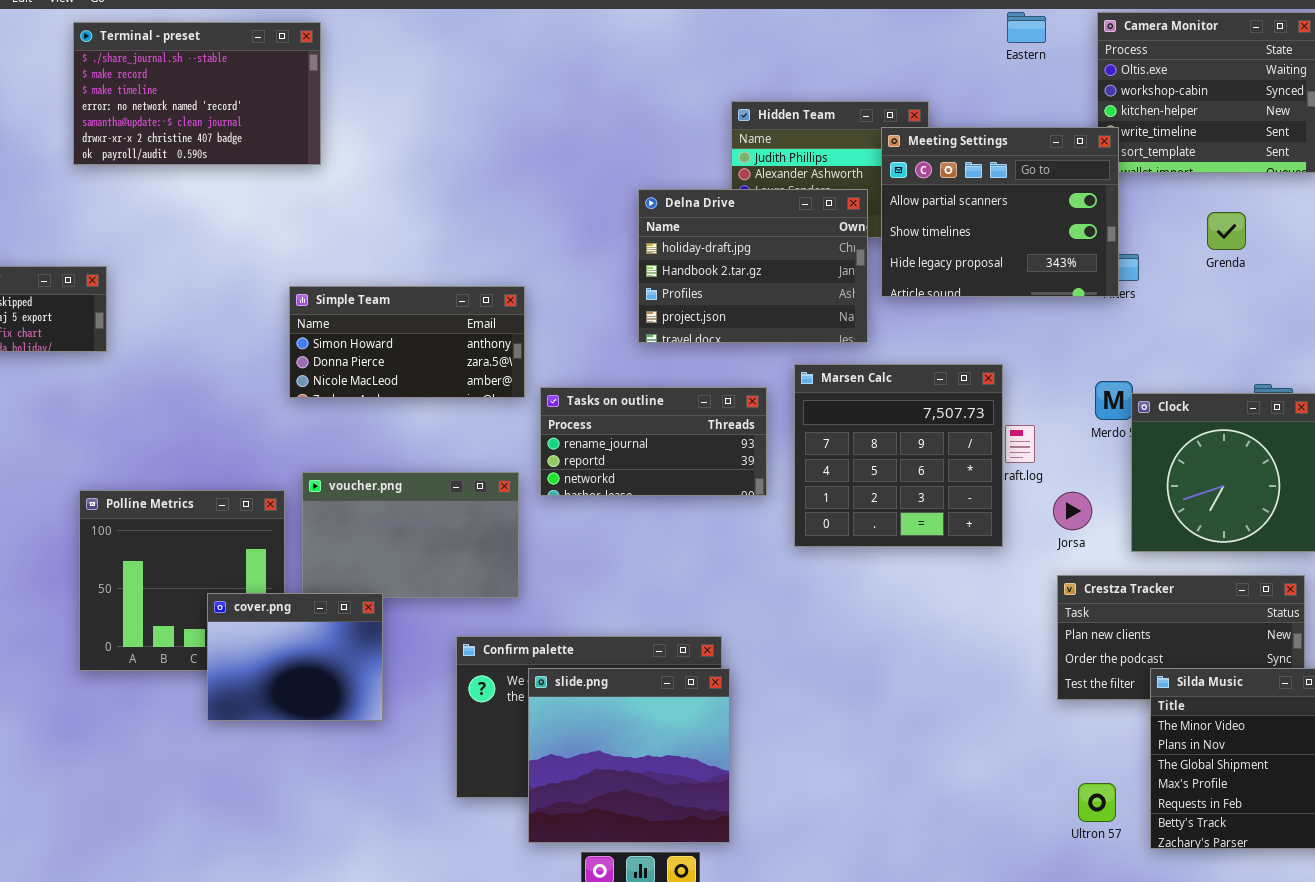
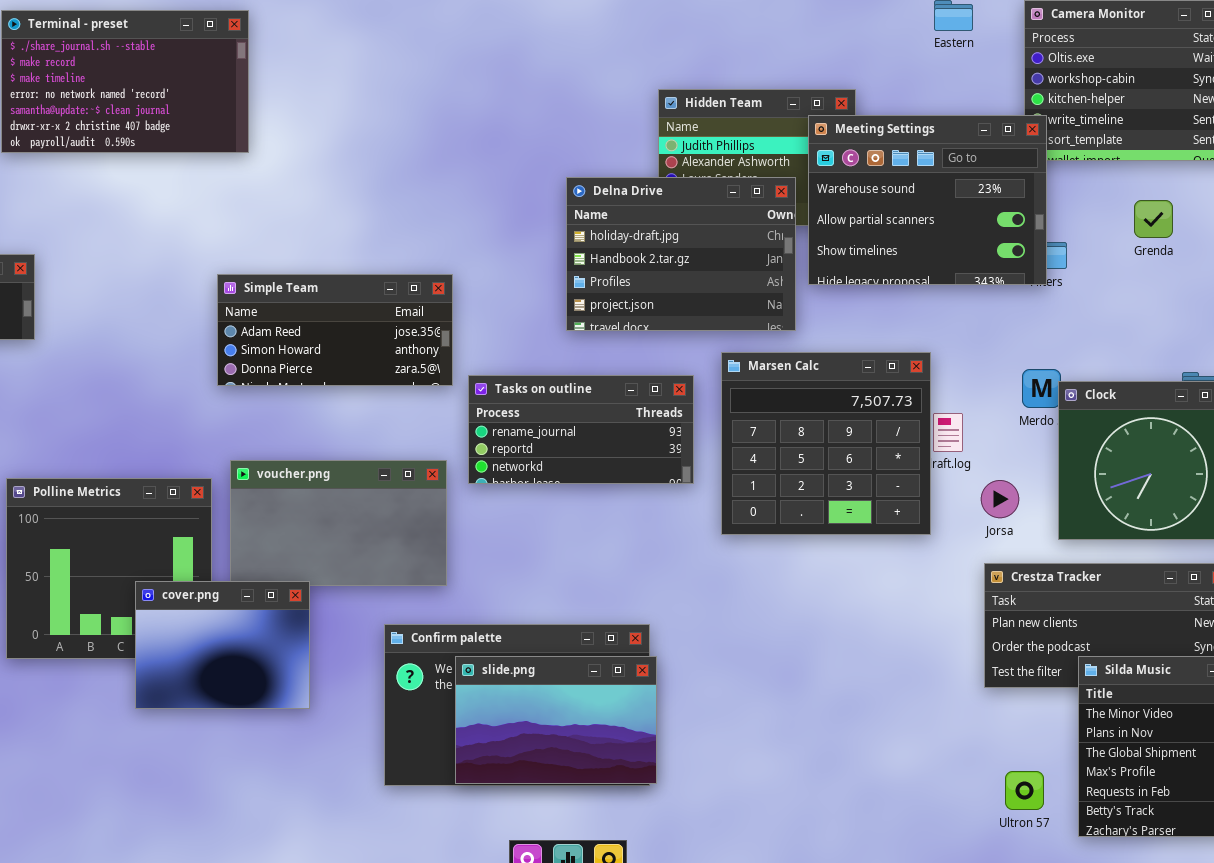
Meeting Settings: [881,127,1119,297] -> [808,115,1047,285], scrolled up 1 row
Simple Team: [289,286,525,398] -> [217,274,453,386], scrolled up 1 row
slide.png: [528,668,730,843] -> [455,656,657,784], resized

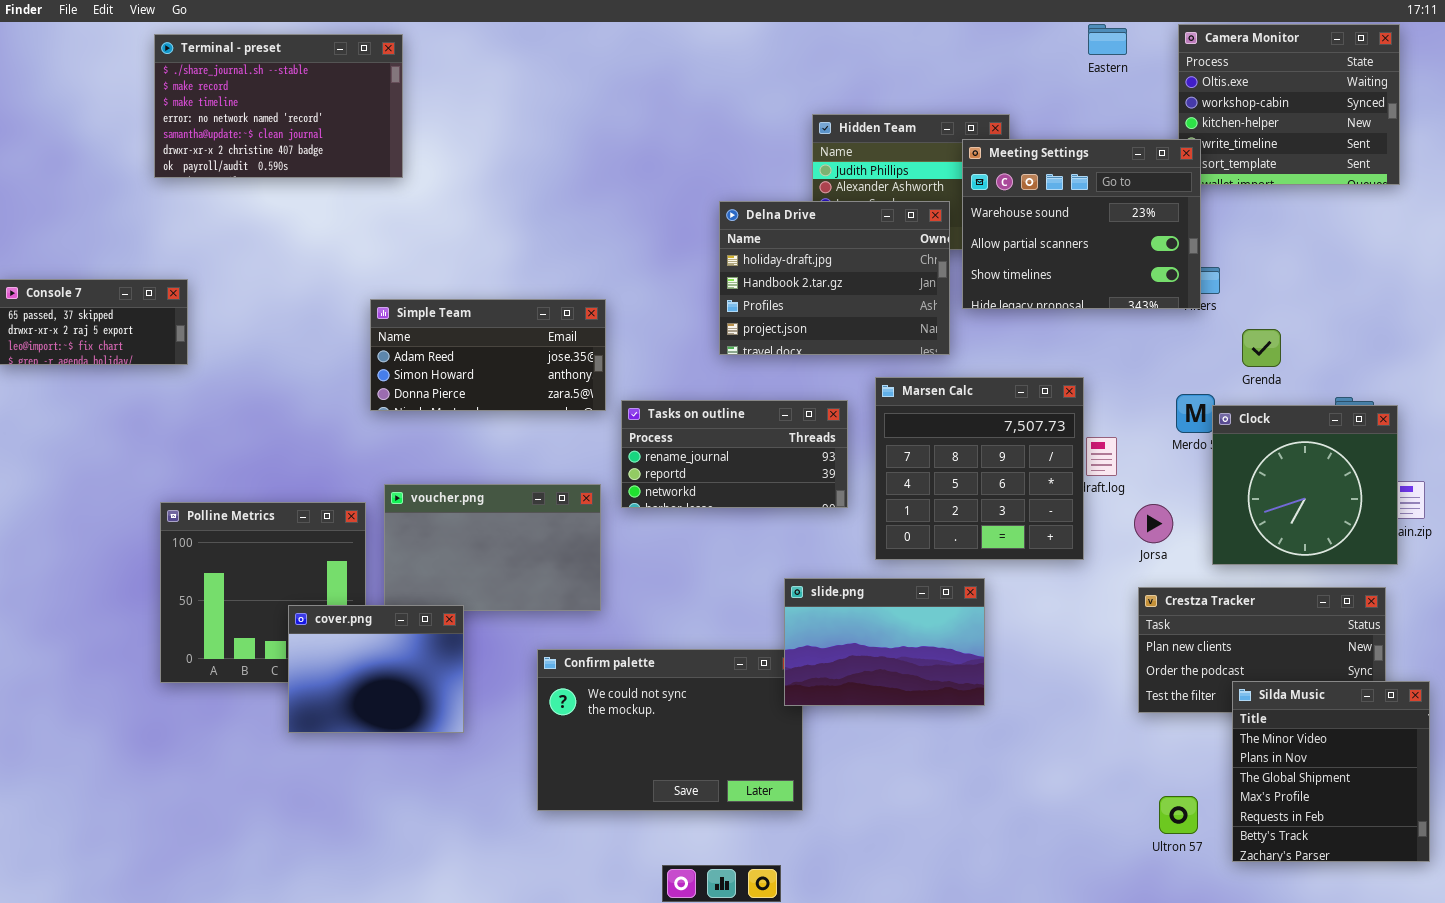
Grenda: [1134,200,1173,238] -> [1242,329,1281,367], moved
slide.png: [455,656,657,784] -> [784,578,985,706], moved

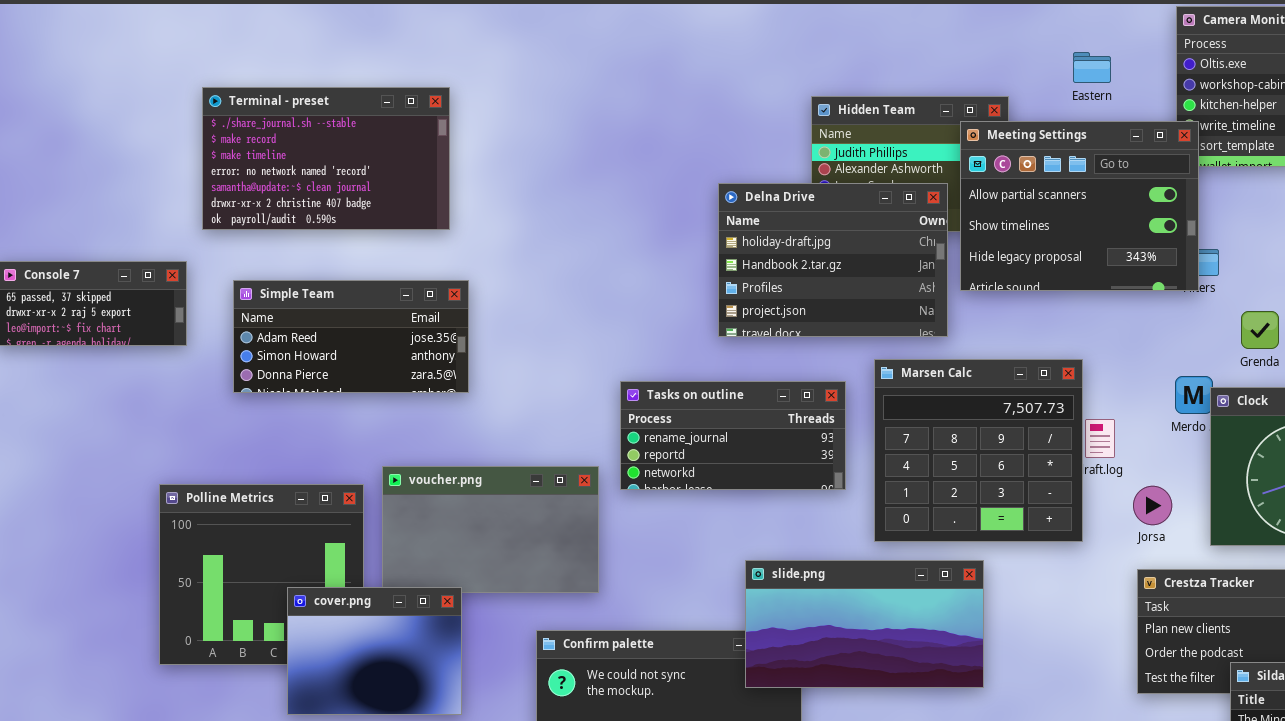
Eastern: [1088,24,1127,55] -> [1073,52,1111,83], moved
Terminal - preset: [154,34,403,178] -> [202,87,450,230], moved
Meeting Settings: [962,139,1201,309] -> [960,121,1199,291], scrolled down 1 row
Simple Team: [370,299,606,411] -> [233,280,469,393], moved
slide.png: [784,578,985,706] -> [745,560,984,688], resized

